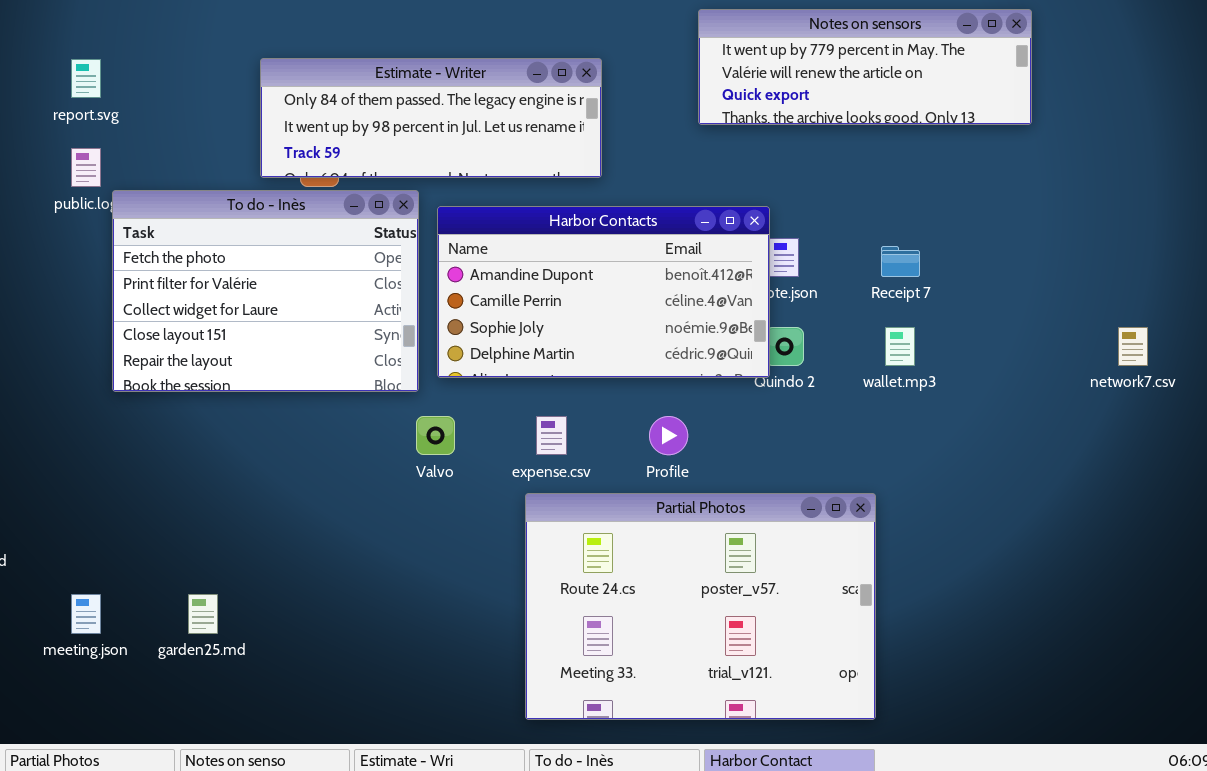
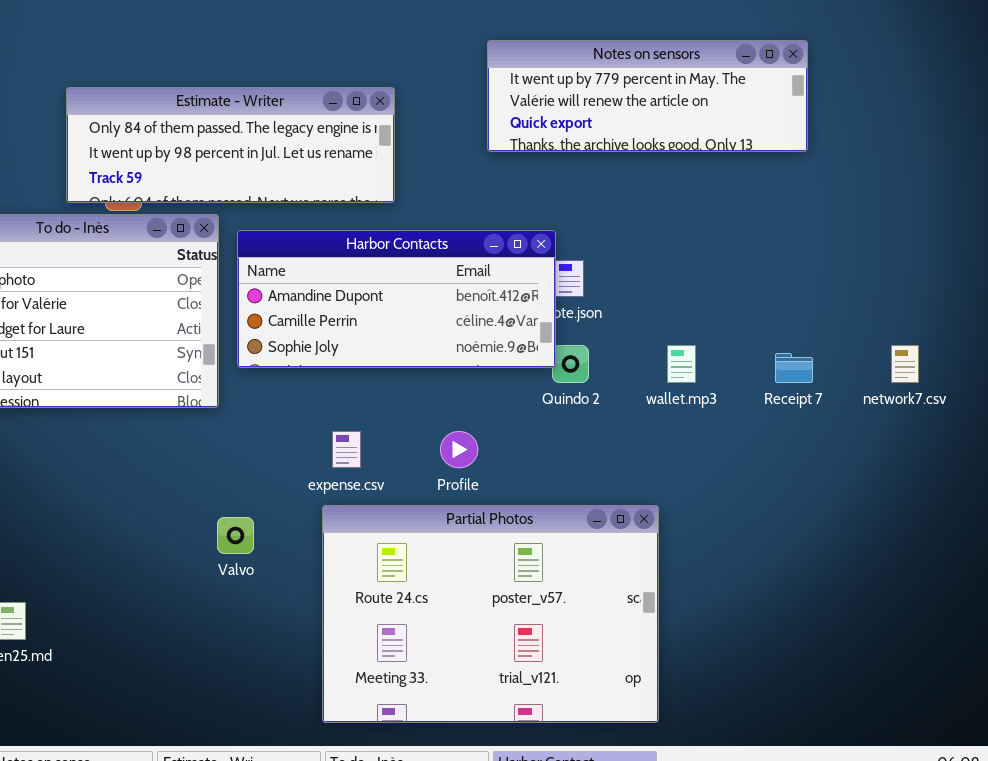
Harbor Contacts: [437,206,770,378] -> [237,230,556,368], resized
Receipt 7: [881,246,920,277] -> [775,353,813,383], moved
Valvo: [416,416,455,455] -> [217,517,254,554], moved

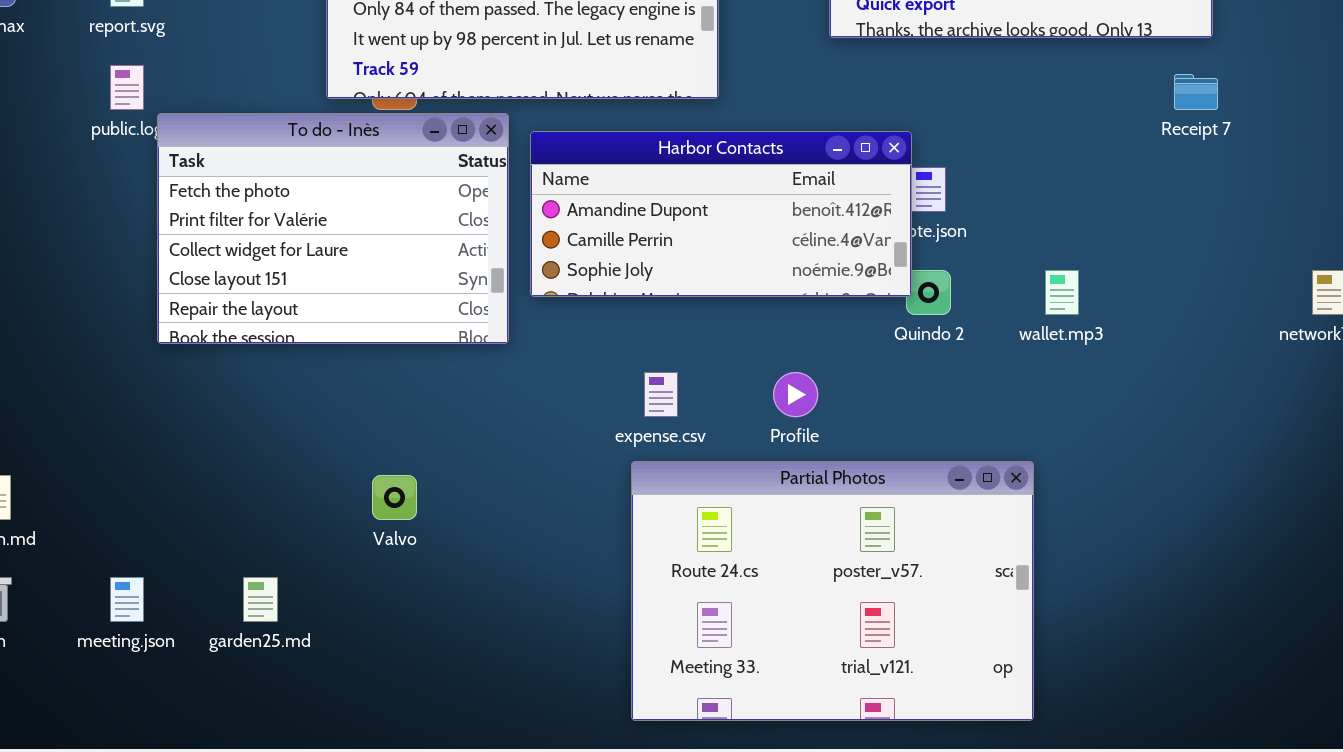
Receipt 7: [775,353,813,383] -> [1174,74,1218,110], moved
Valvo: [217,517,254,554] -> [372,475,417,520], moved

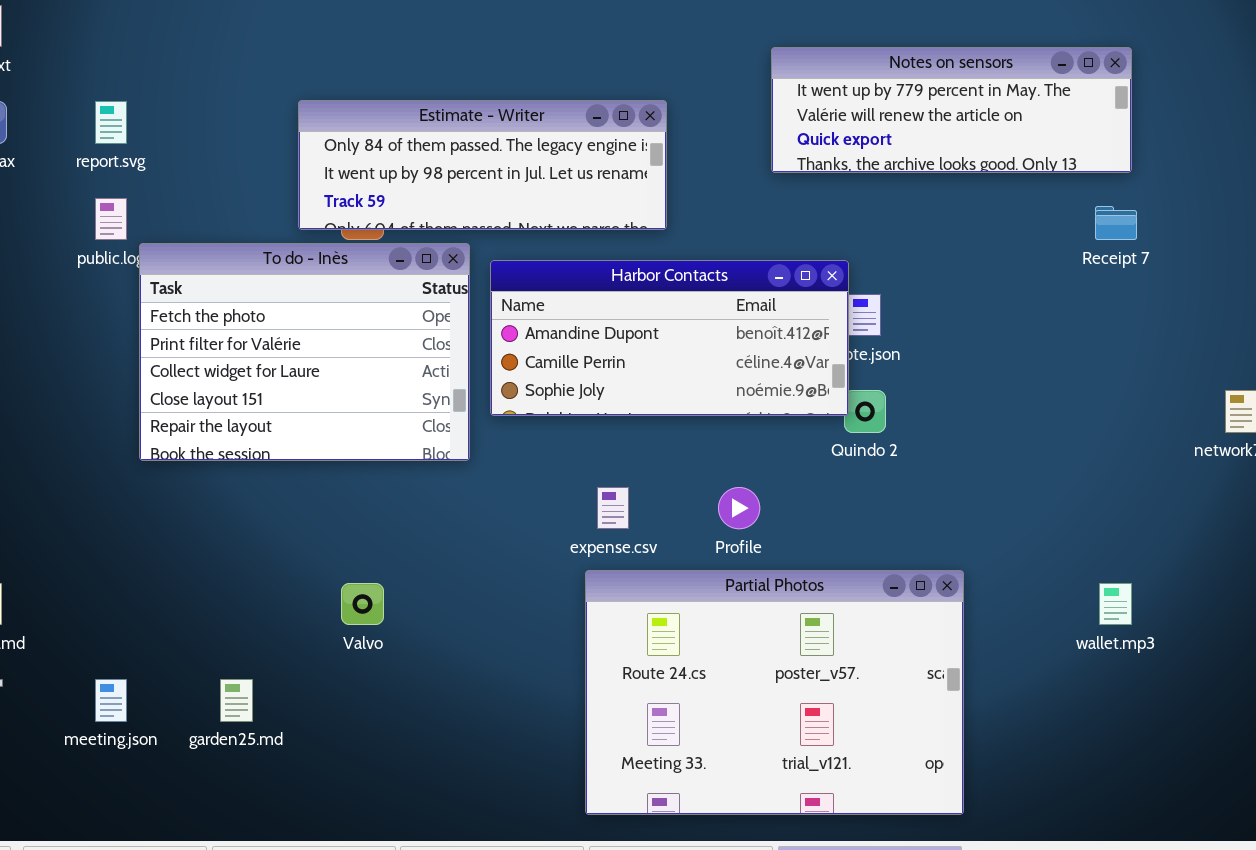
wallet.mp3: [1045,270,1079,315] -> [1099,583,1132,625], moved

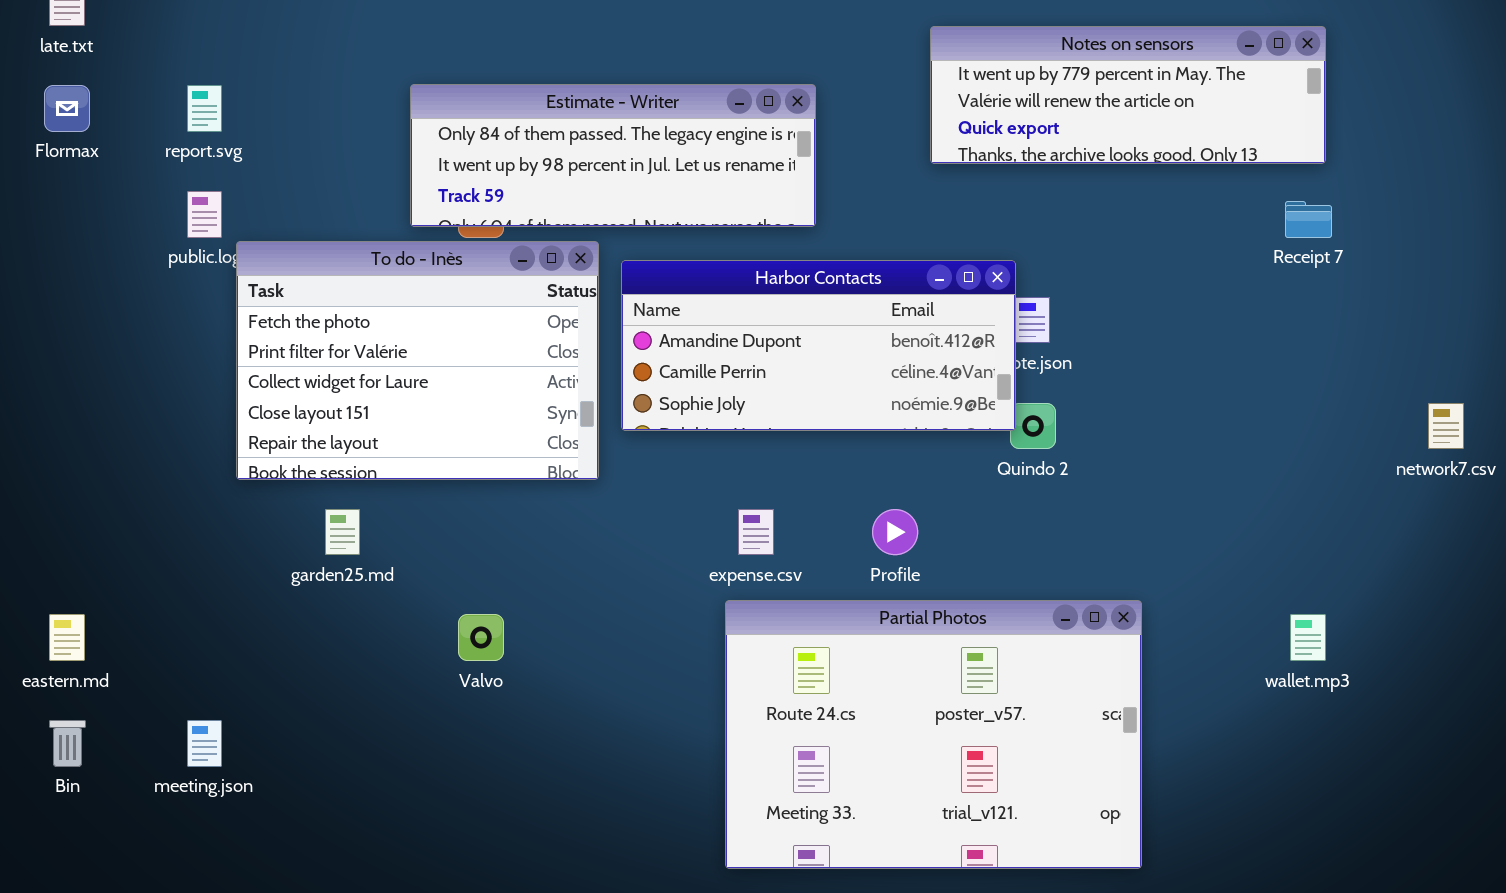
garden25.md: [220,679,253,722] -> [325,509,360,555], moved

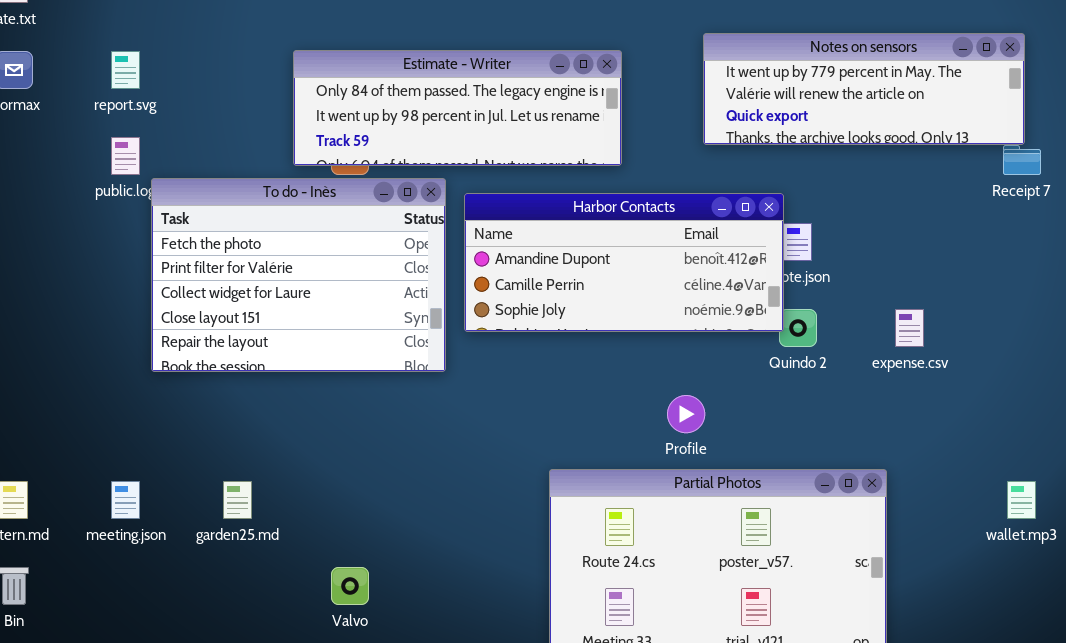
Notes on sensors: [930,26,1326,164] -> [703,33,1025,145], moved
garden25.md: [325,509,360,555] -> [223,481,252,519], moved
expense.csv: [738,509,774,555] -> [895,309,924,347], moved
Valvo: [458,614,504,661] -> [331,567,369,605], moved
meeting.json: [187,720,222,767] -> [111,481,140,519], moved

